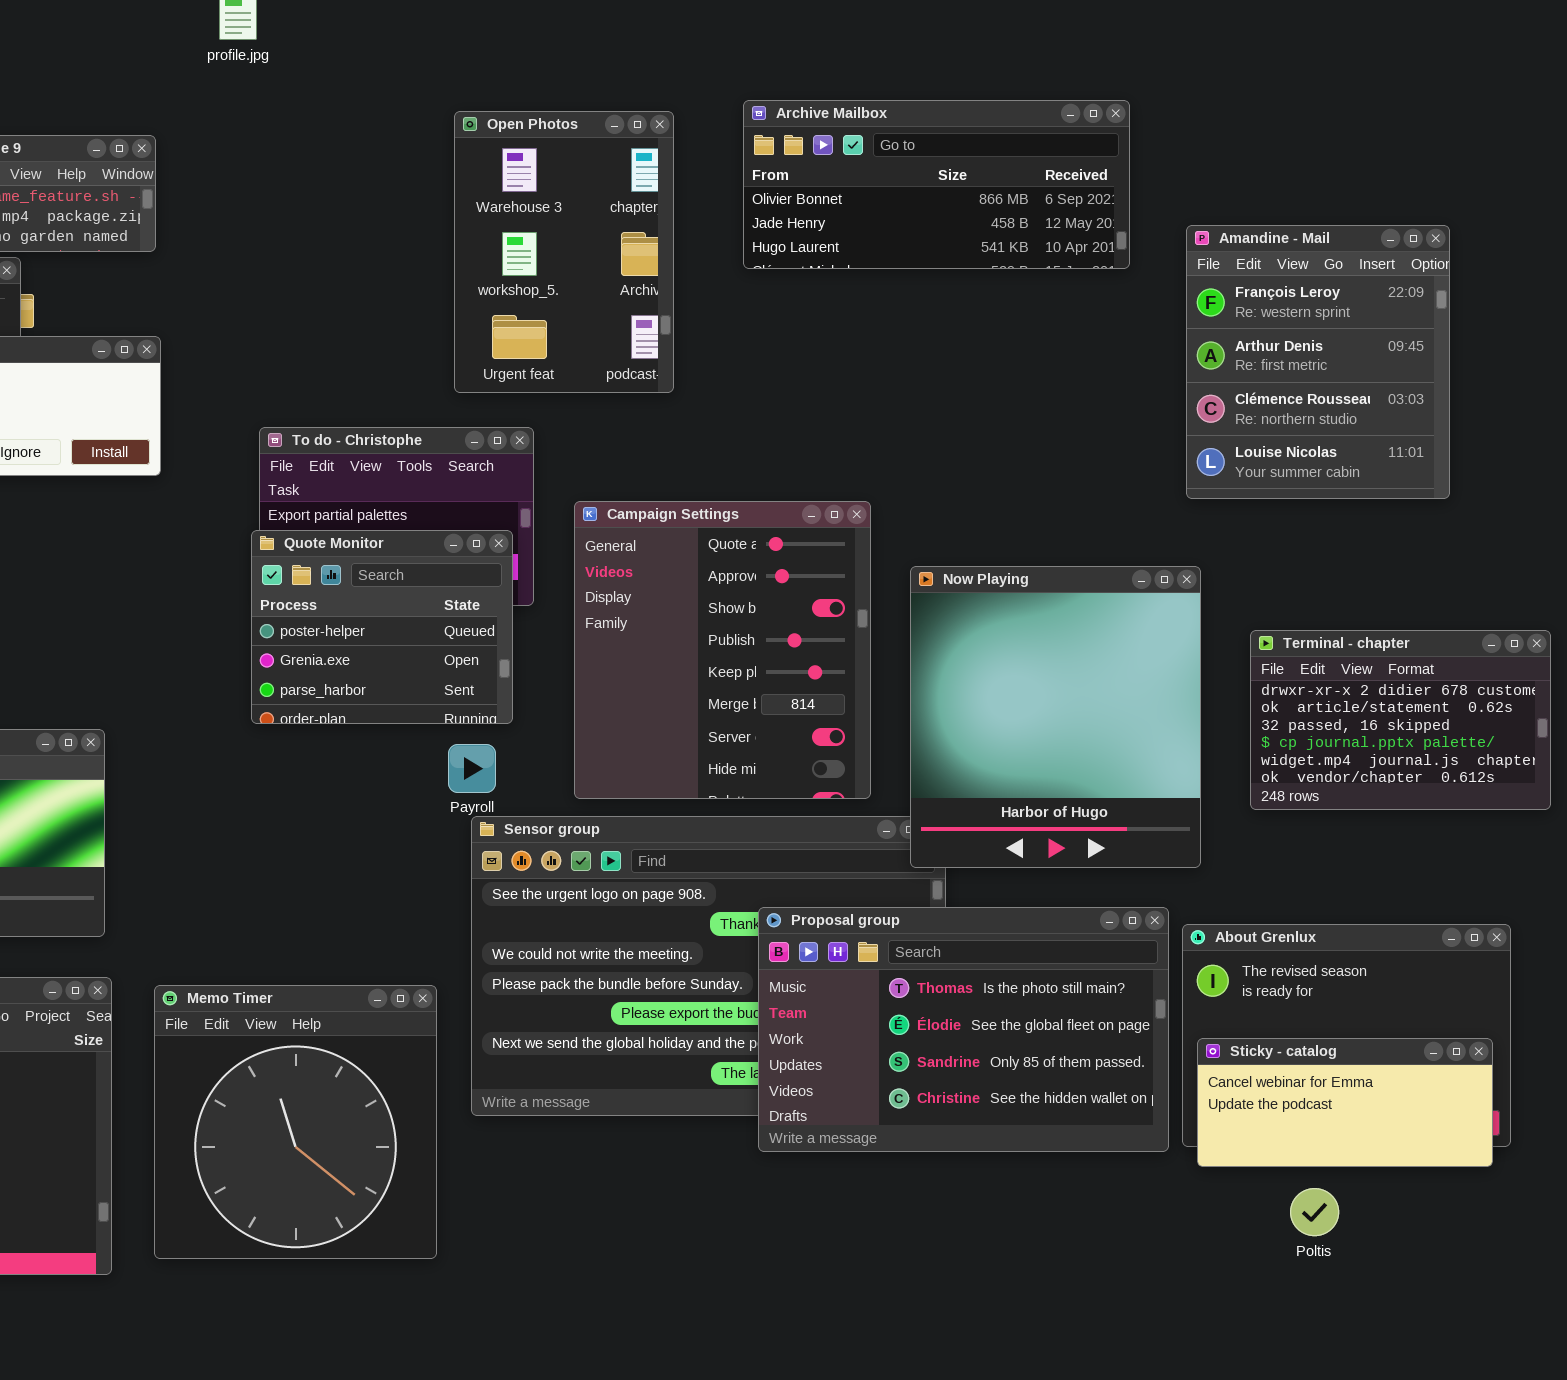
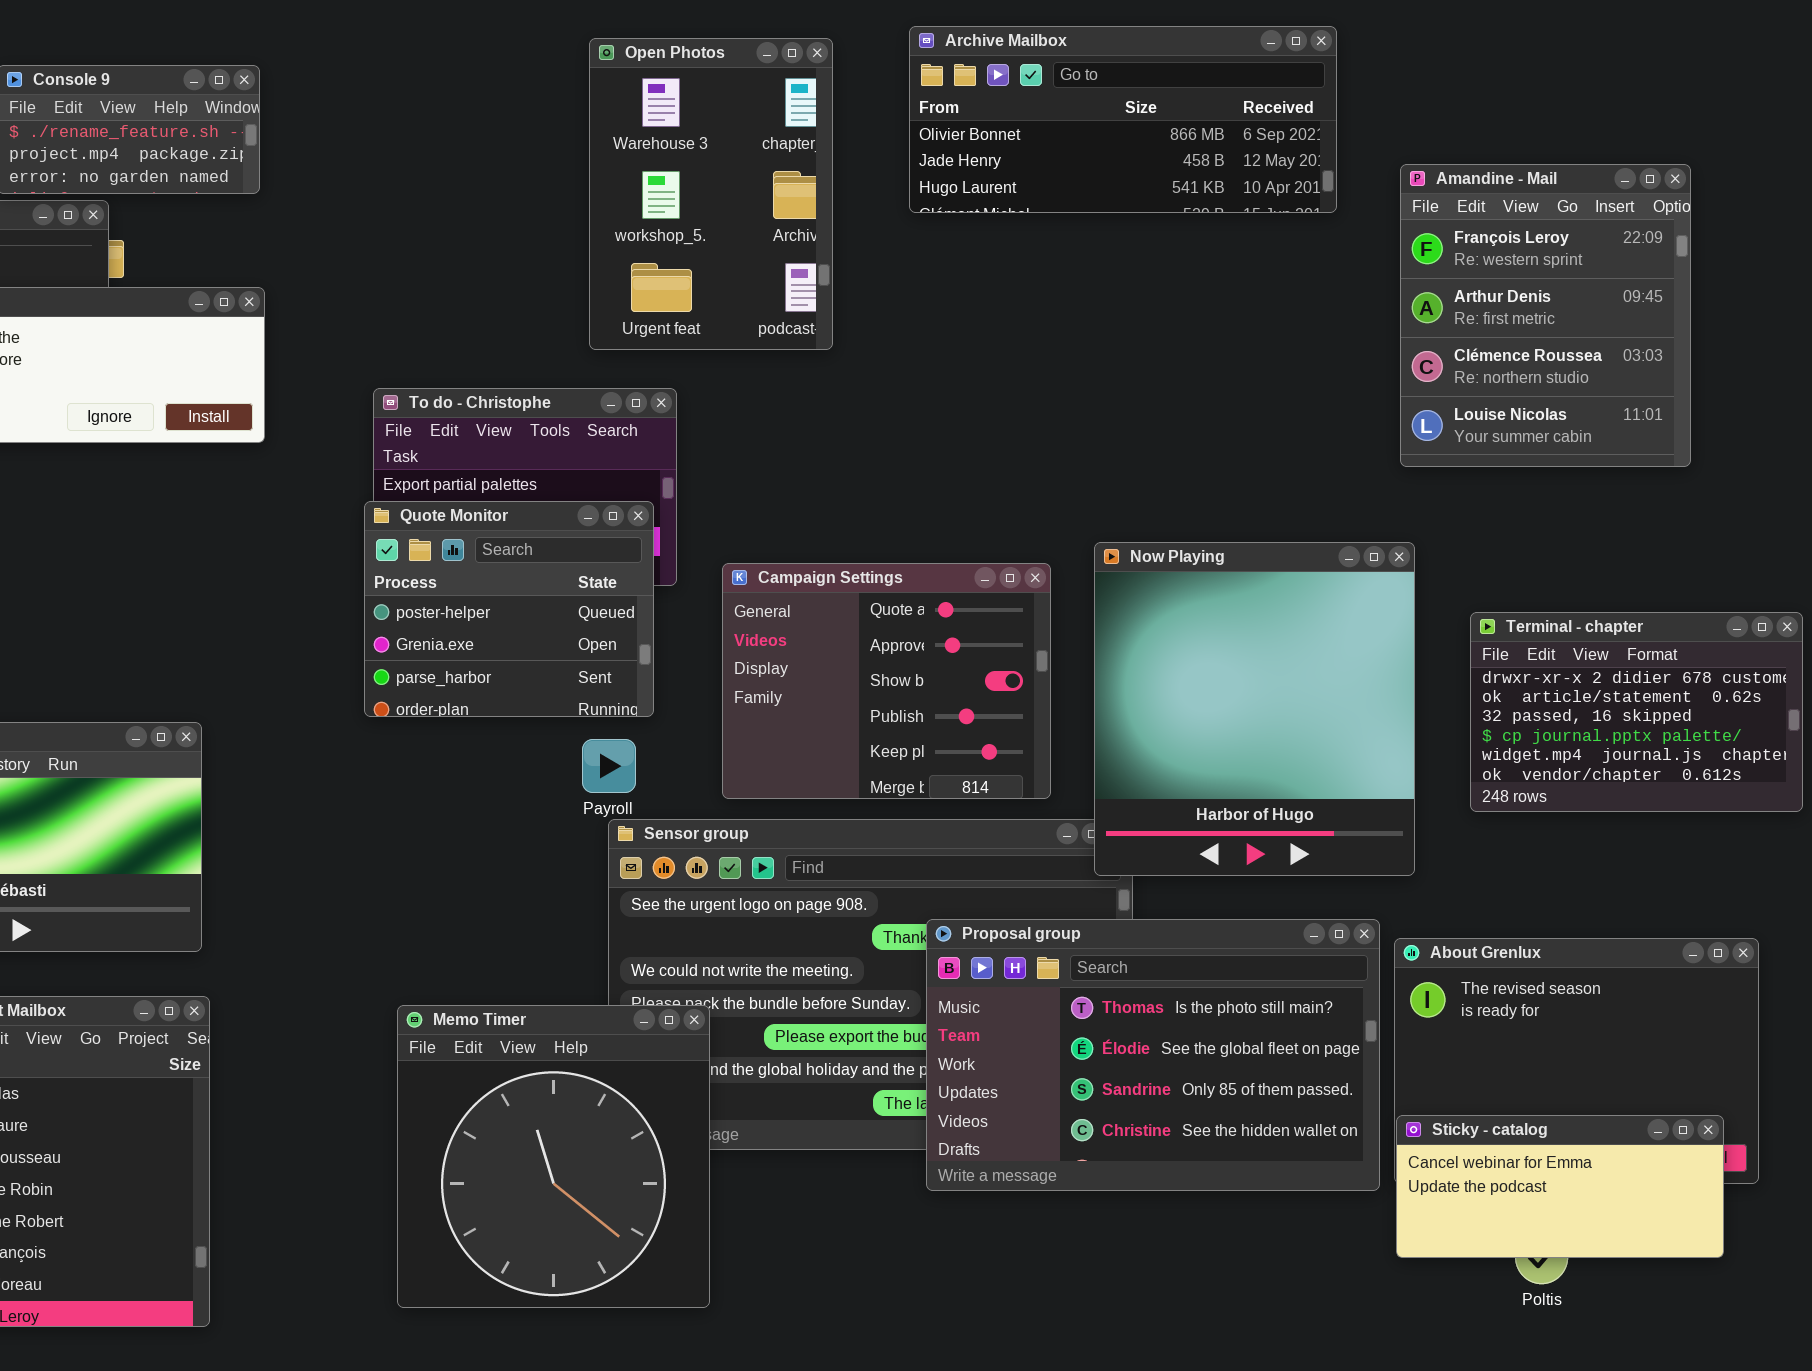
Campaign Settings: [574,501,871,799] -> [722,563,1051,799], resized
Memo Timer: [154,985,437,1259] -> [397,1005,710,1308], moved
Sticky - catalog: [1197,1038,1493,1167] -> [1396,1115,1724,1258], moved

